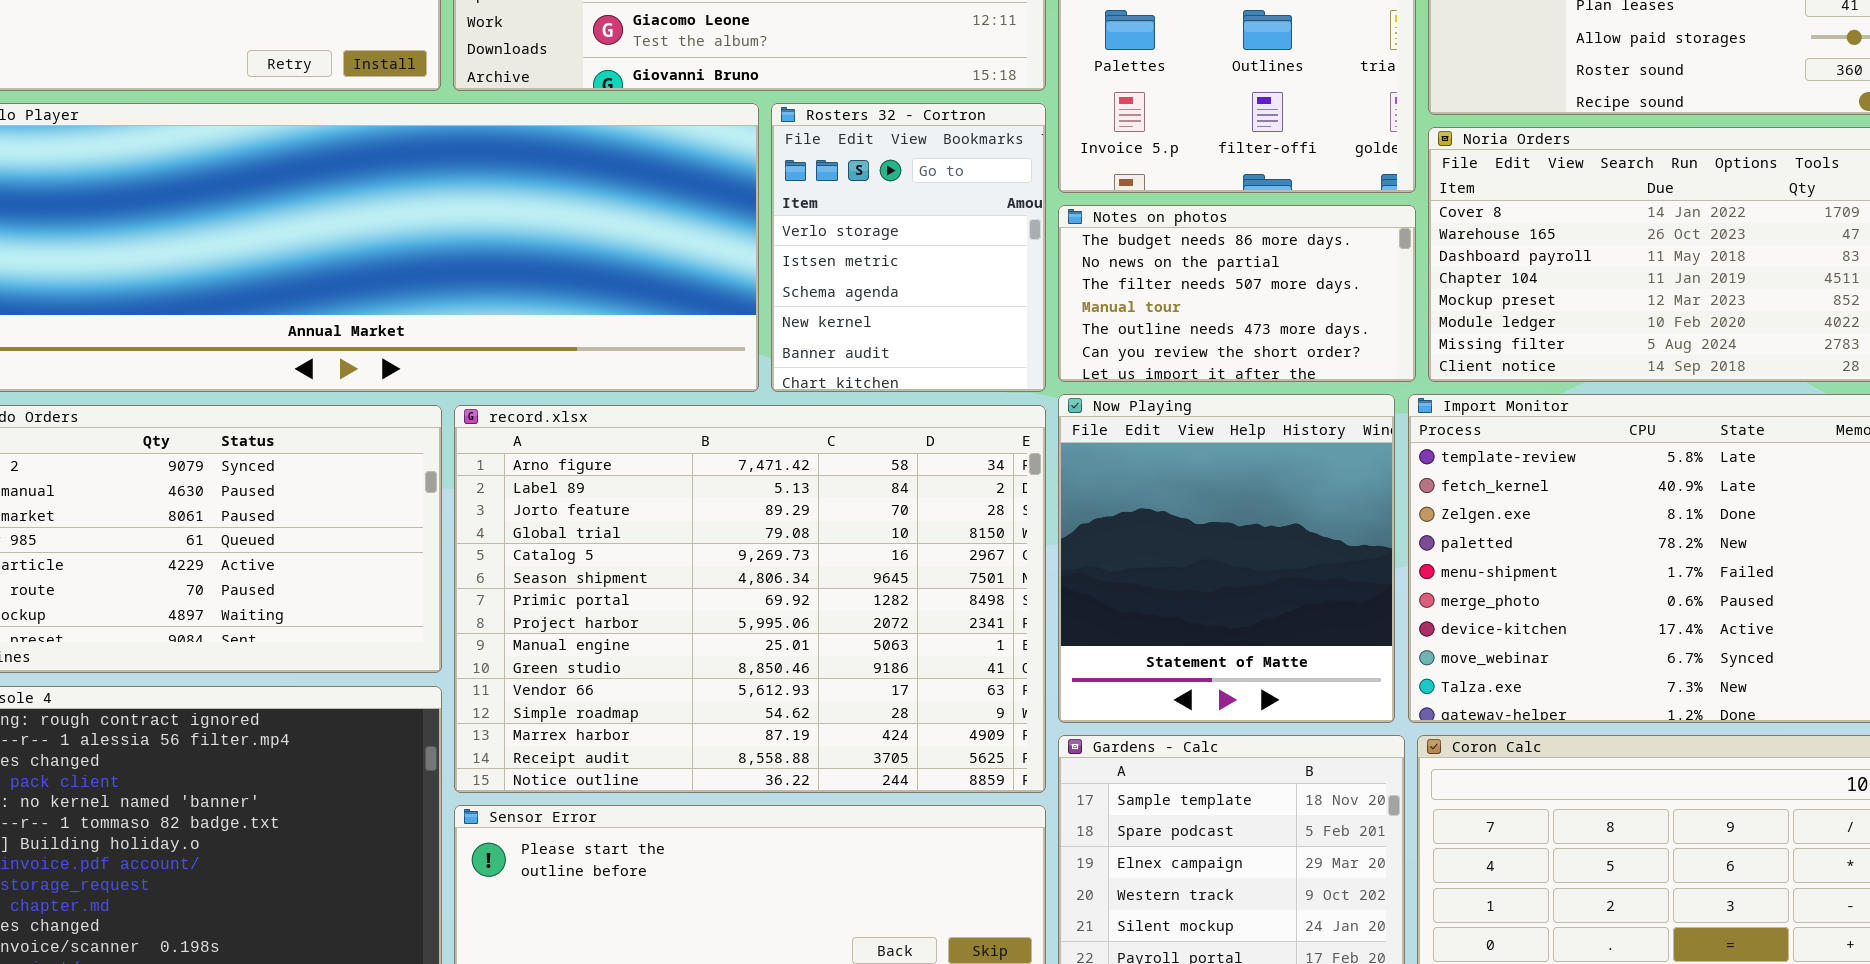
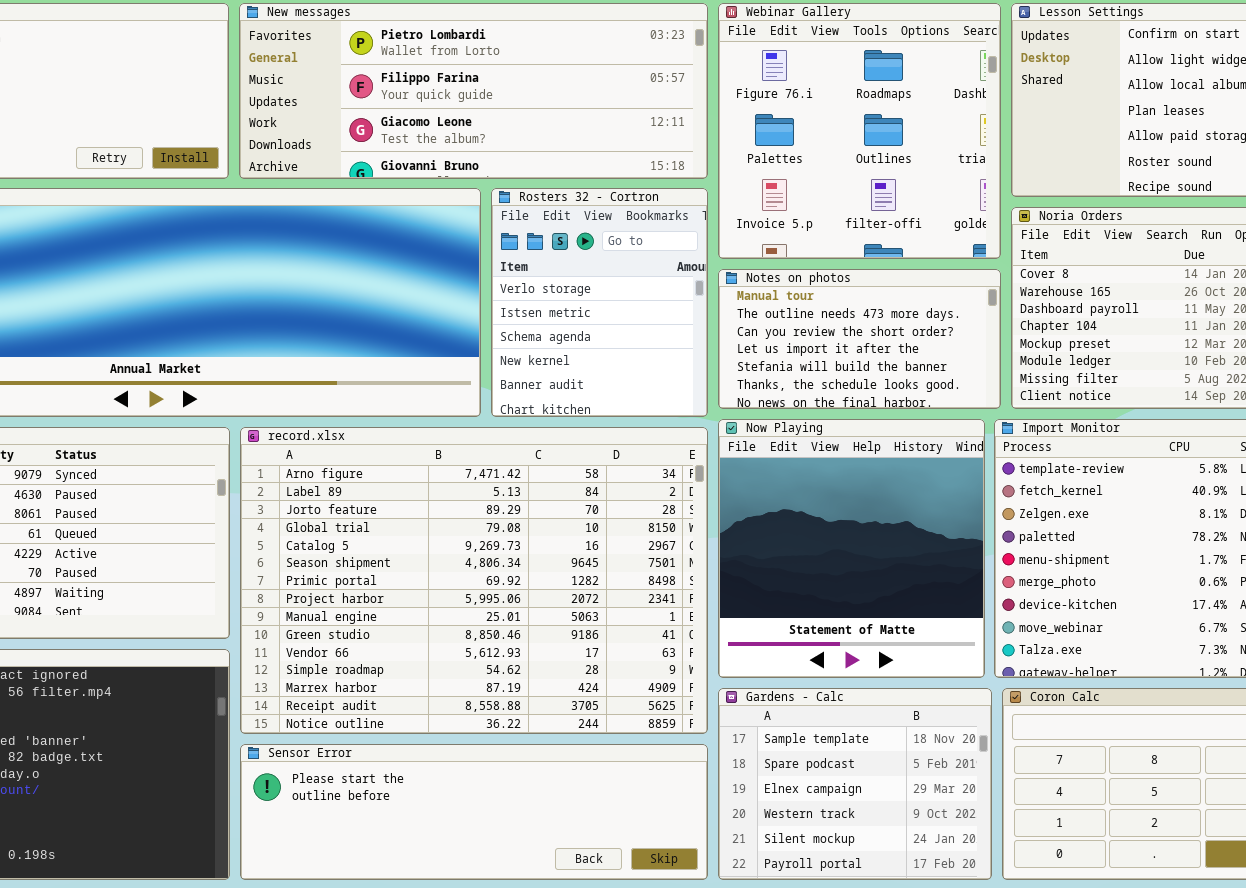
Notes on photos: [1058,205,1416,382] -> [718,269,1001,409], scrolled down 3 rows

